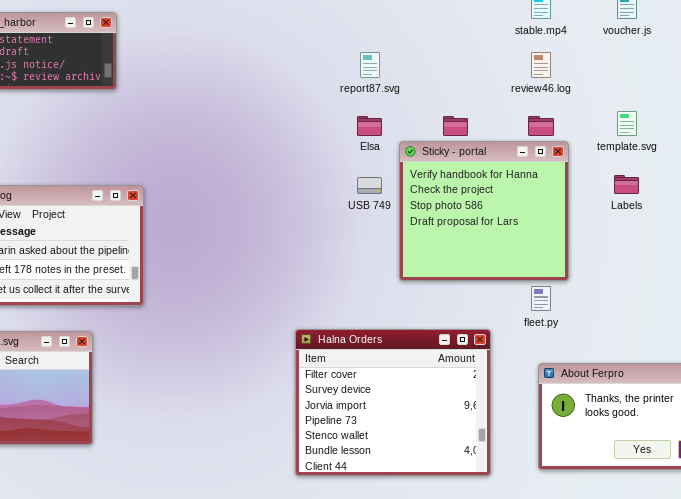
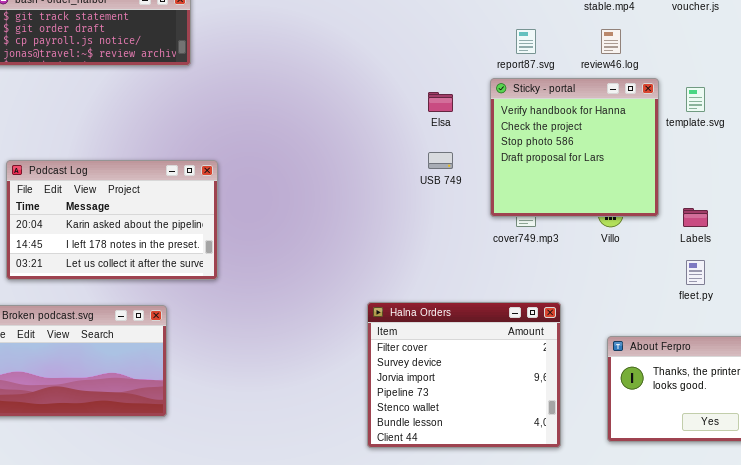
report87.svg: [360,52,380,78] -> [516,29,536,54], moved
Sticky - portal: [399,141,569,281] -> [490,78,659,217], moved
Labels: [614,175,639,194] -> [683,208,708,227], moved
fleet.py: [531,286,551,311] -> [686,260,705,285], moved

